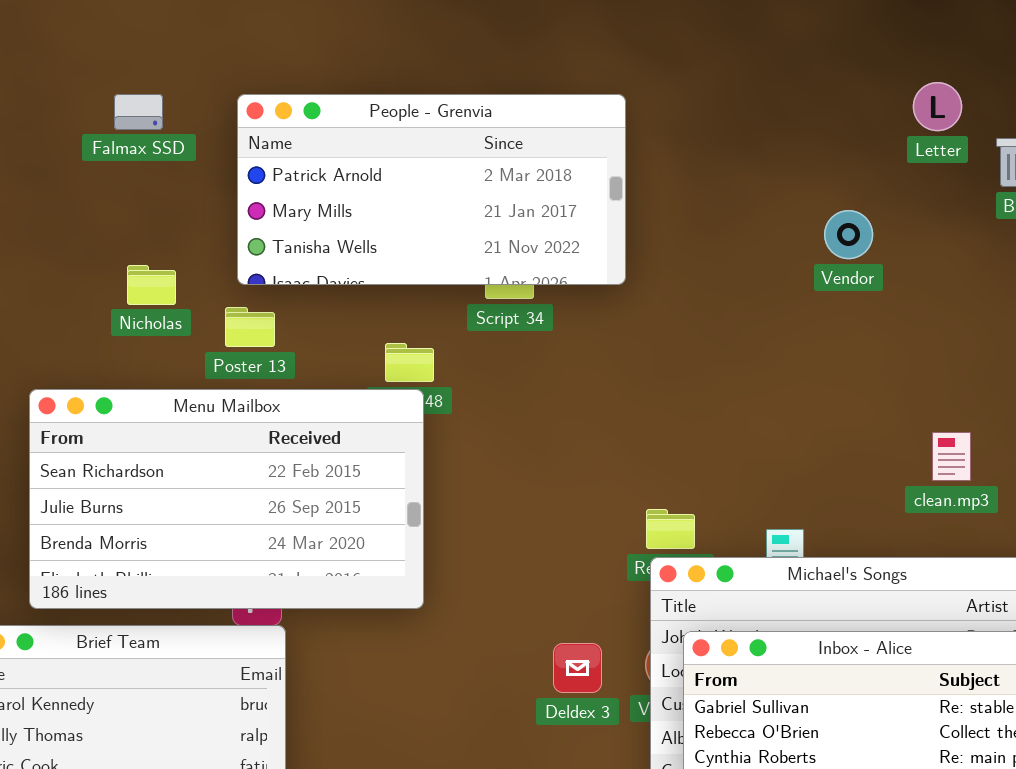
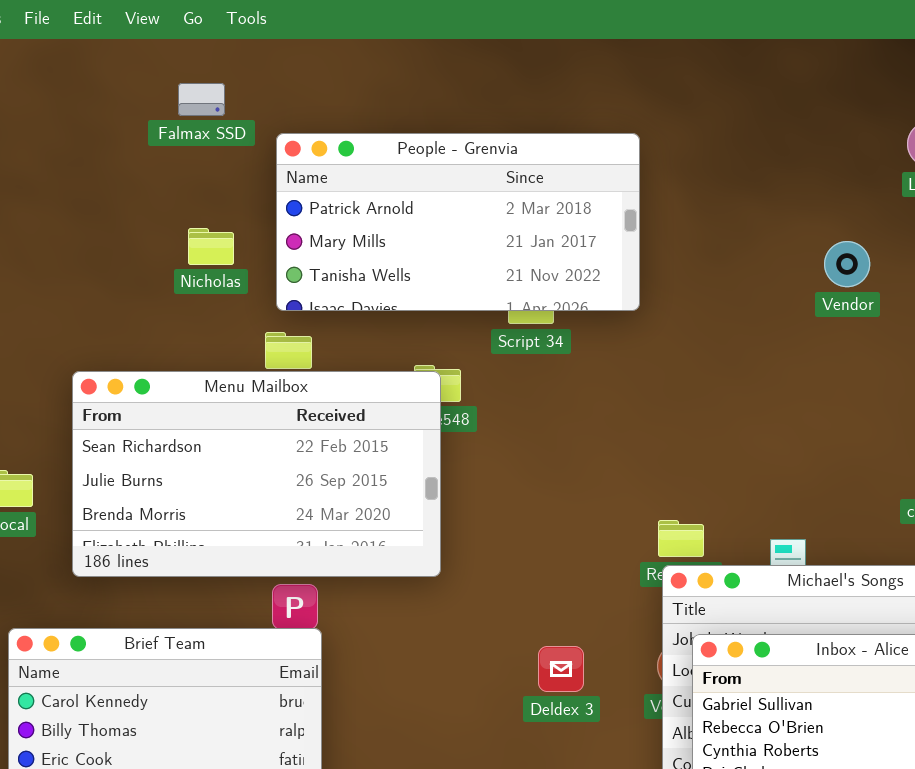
Falmax SSD: [114,94,163,130] -> [178,83,225,116], moved
Nicholas: [127,265,176,305] -> [188,228,234,265], moved
Menu Mailbox: [29,389,424,609] -> [72,371,441,577], moved
Deldex 3: [553,643,602,693] -> [538,646,584,692], moved

